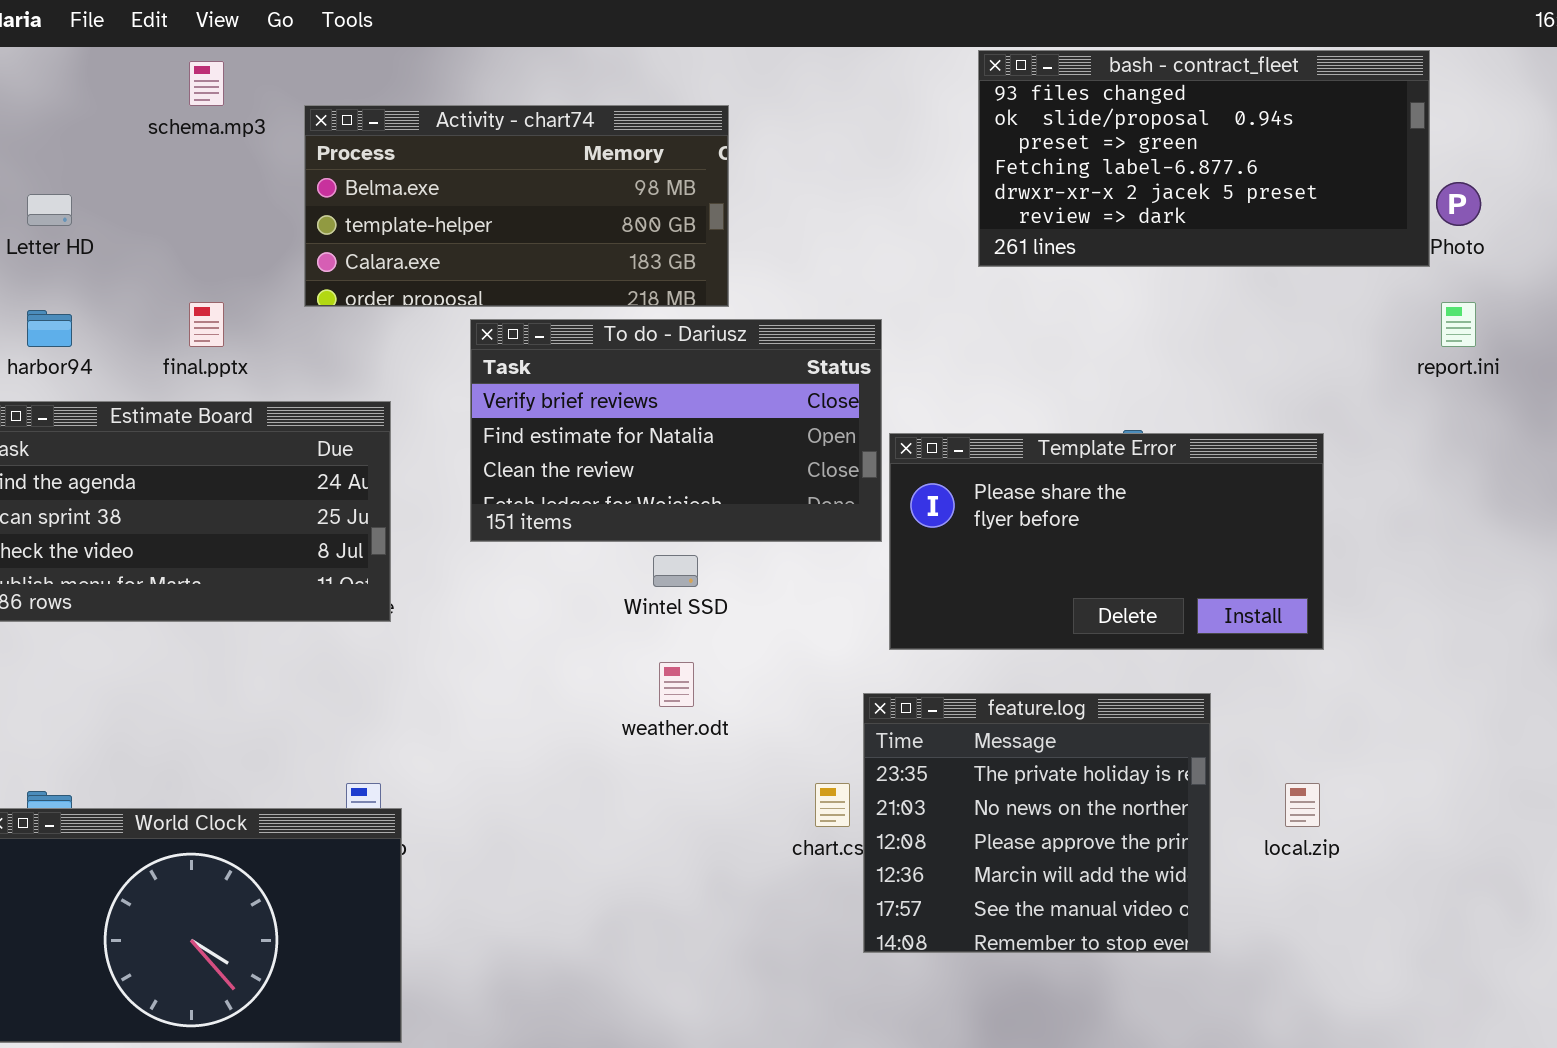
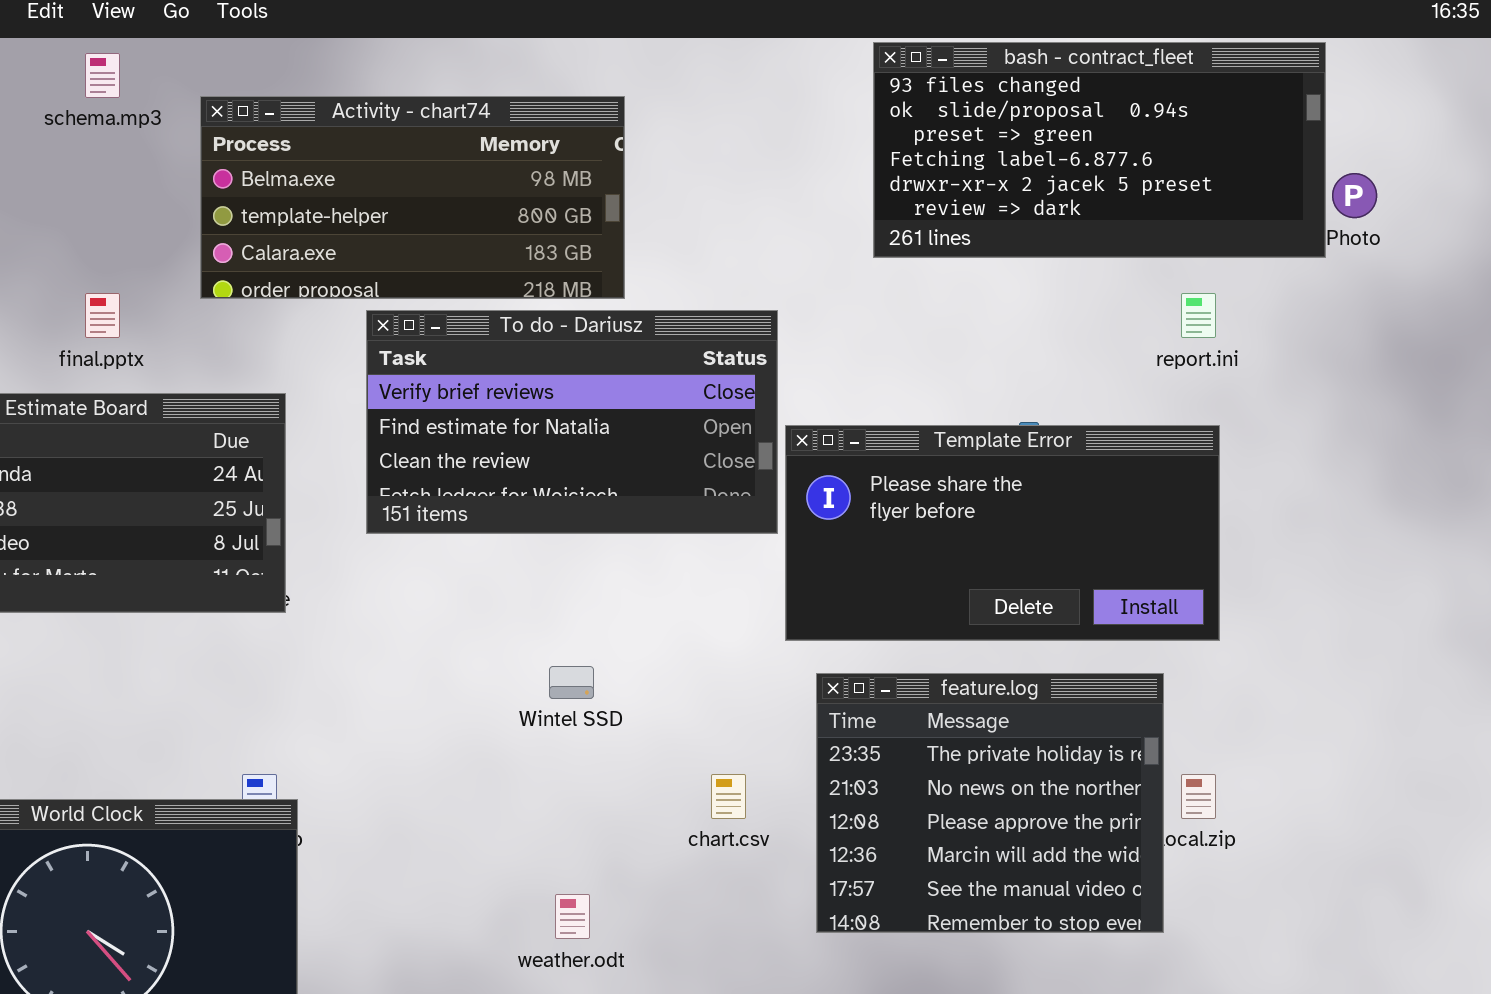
report.ini: [1441,302,1476,347] -> [1181,293,1216,338], moved
Wintel SSD: [653,555,698,587] -> [549,666,594,699], moved
weather.odt: [659,662,694,707] -> [555,894,590,939], moved
feature.log: [863,693,1211,953] -> [816,673,1164,933], moved

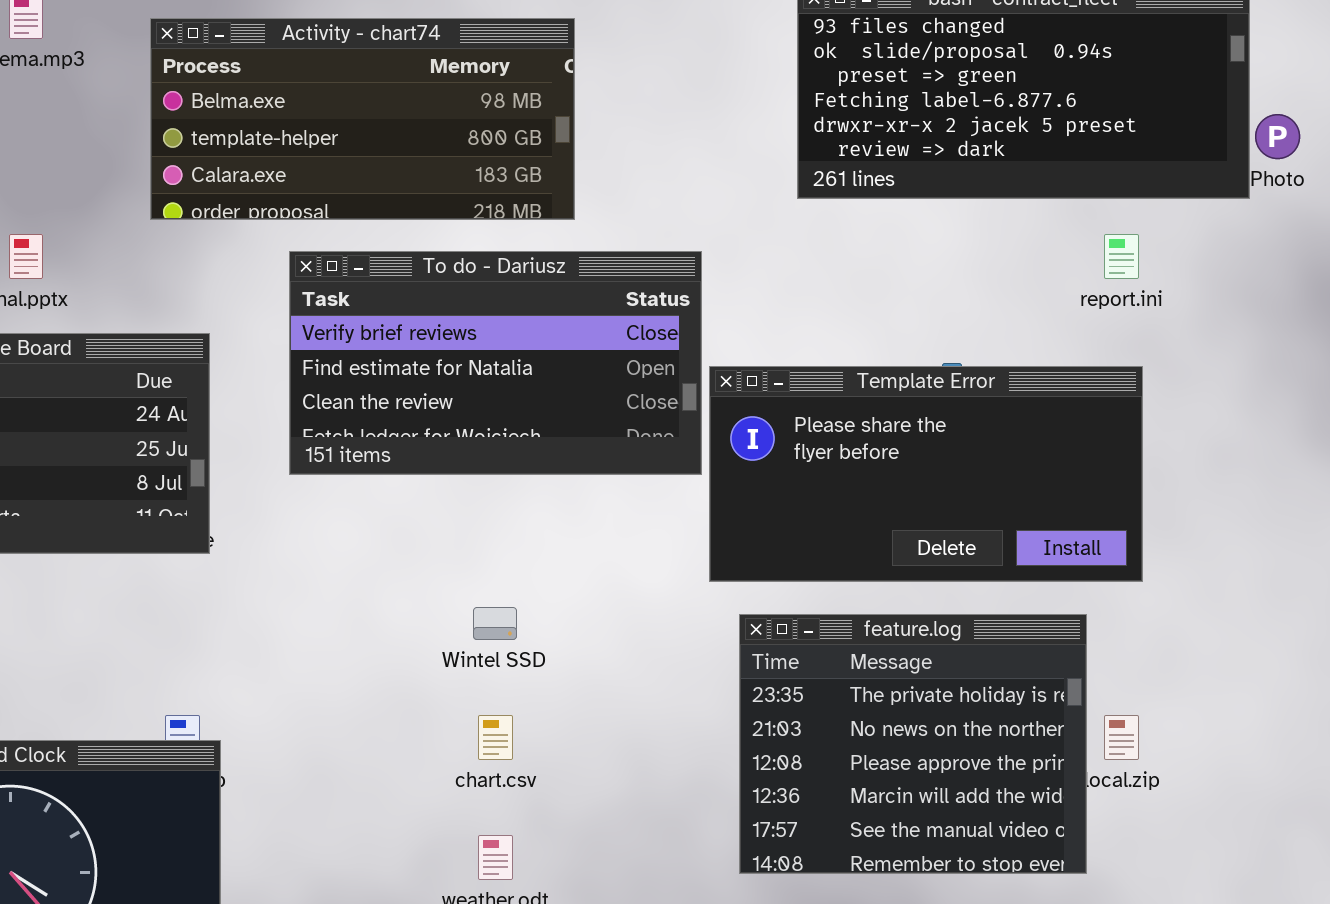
Activity - chart74: [200,96,625,299] -> [150,18,575,220], moved
chart.csv: [711,774,746,819] -> [478,715,513,760], moved

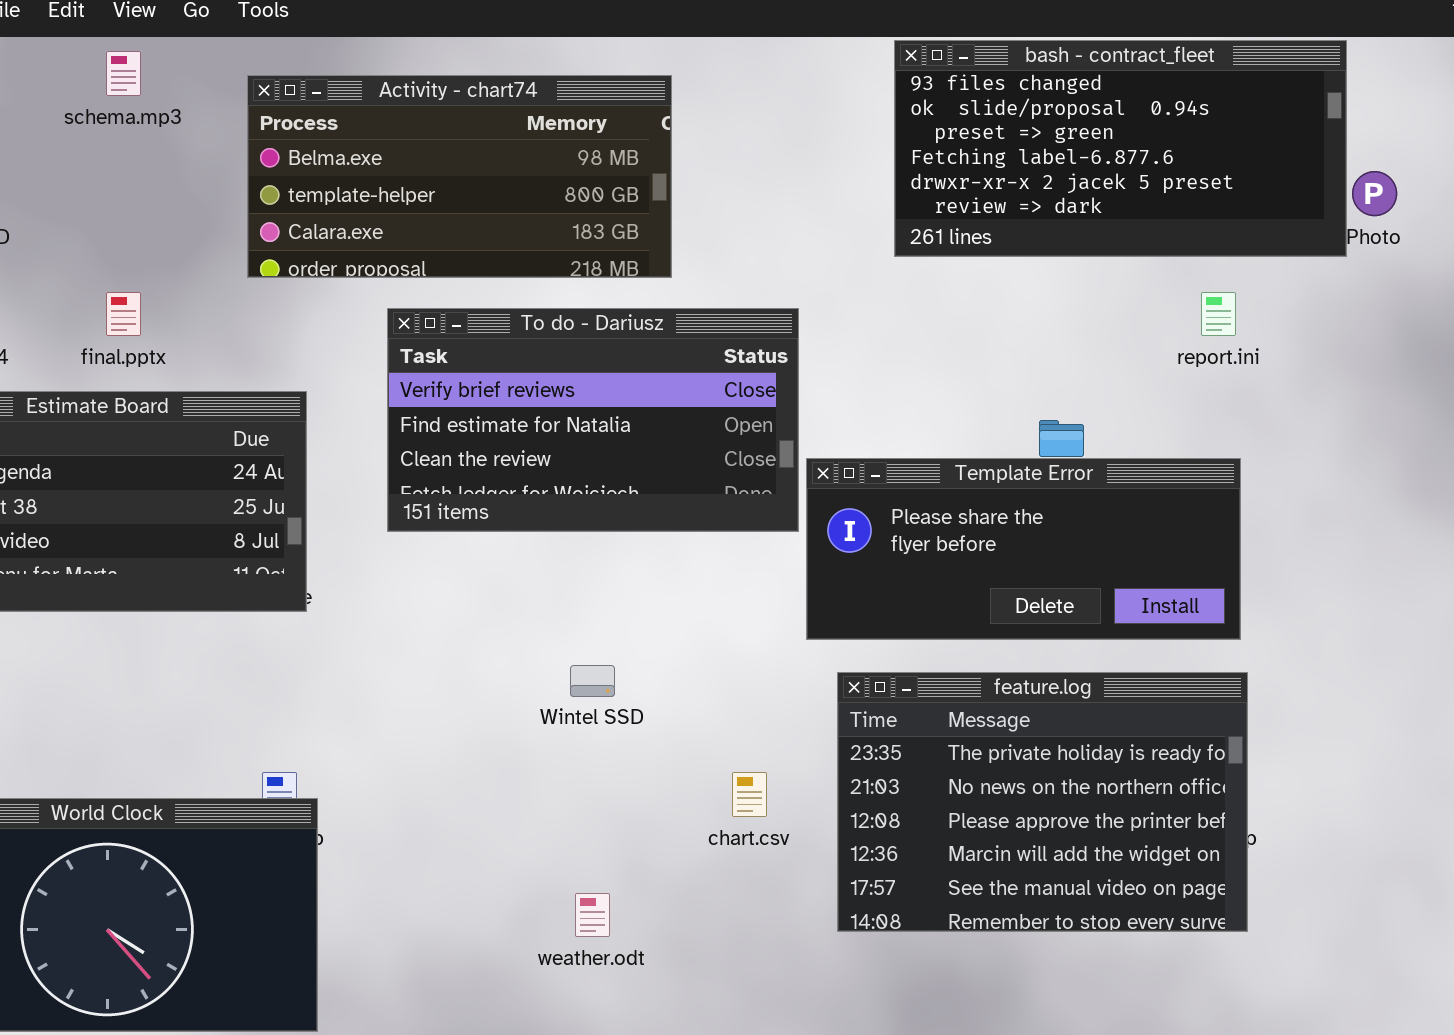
Template Error: [709,366,1143,582] -> [806,458,1241,640], resized
feature.log: [739,614,1087,874] -> [837,672,1248,932], resized
chart.csv: [478,715,513,760] -> [732,772,767,817], moved

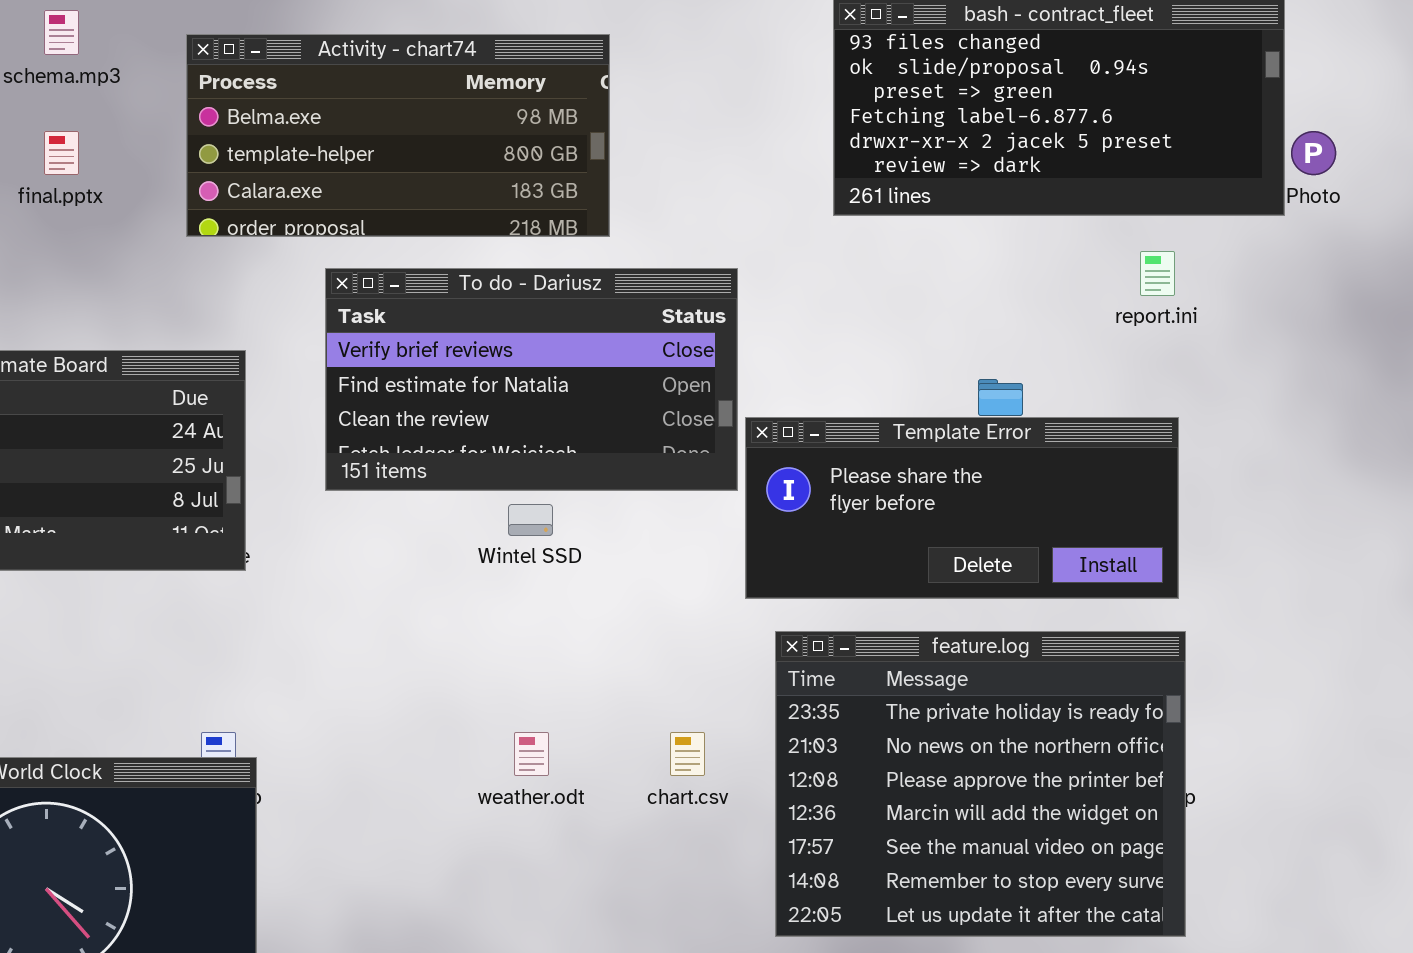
final.pptx: [106,292,141,336] -> [44,131,79,175], moved
Wintel SSD: [570,665,615,697] -> [508,504,553,536], moved
feature.log: [837,672,1248,932] -> [775,631,1186,937], resized
weather.odt: [575,893,610,937] -> [514,732,549,776], moved

